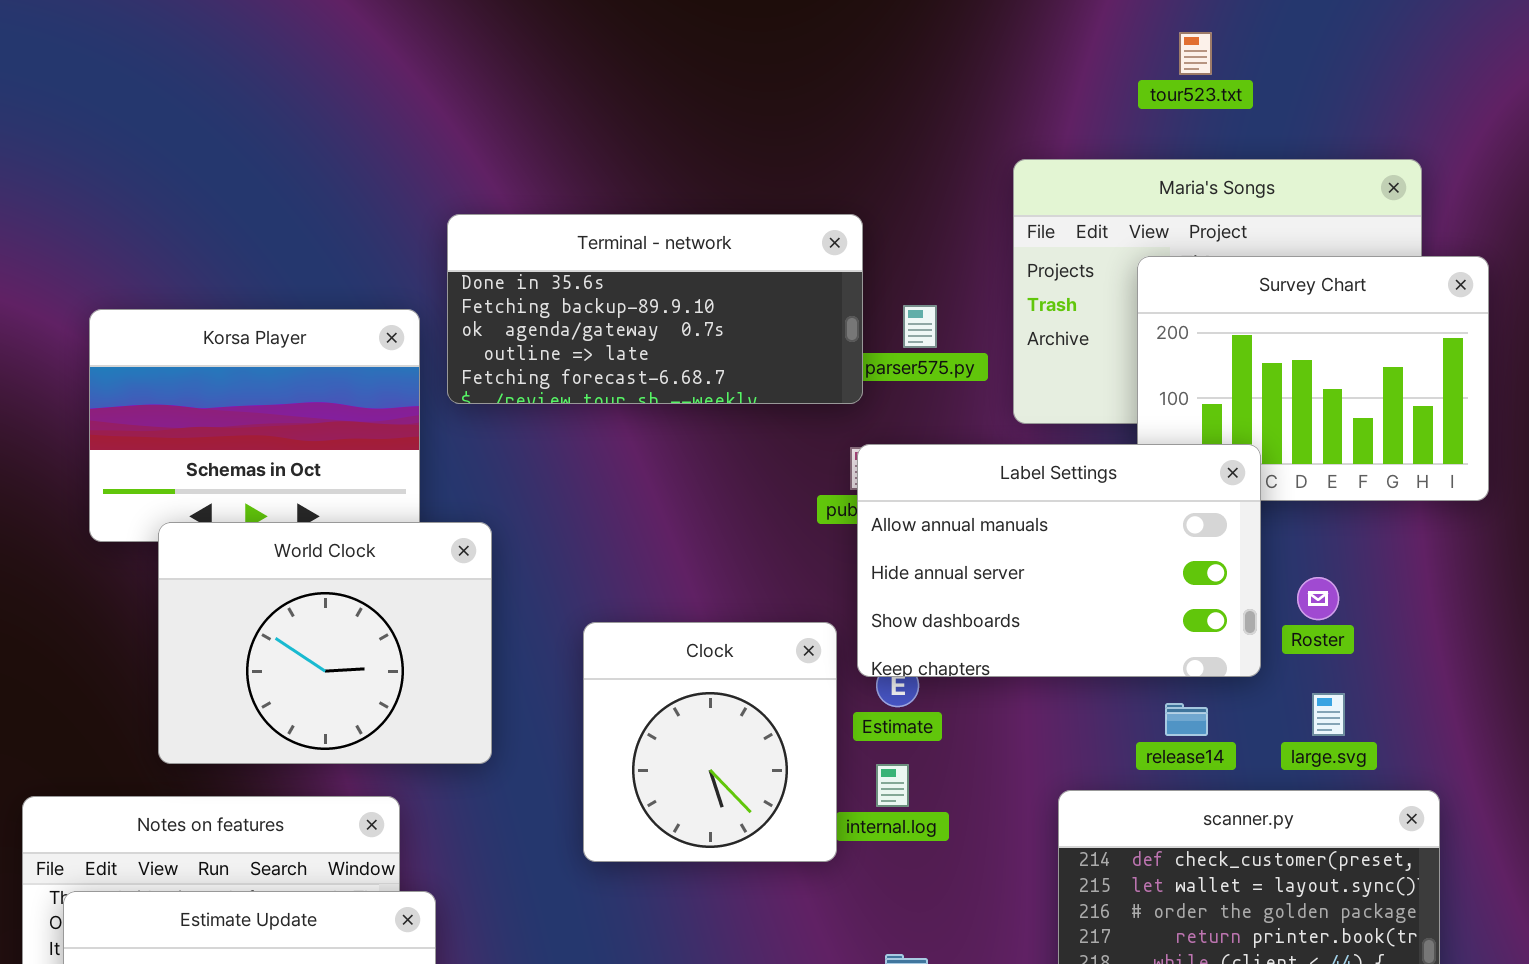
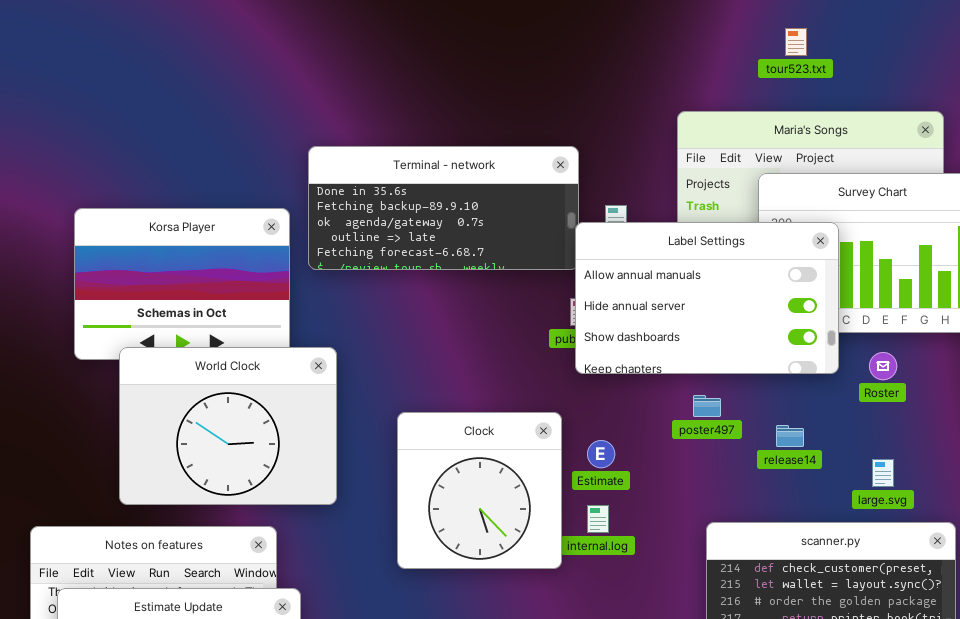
Label Settings: [857,444,1261,677] -> [575,222,839,374], moved
Roster: [1297,577,1339,620] -> [869,352,897,380], moved
release14: [1165,703,1208,736] -> [776,425,804,447], moved

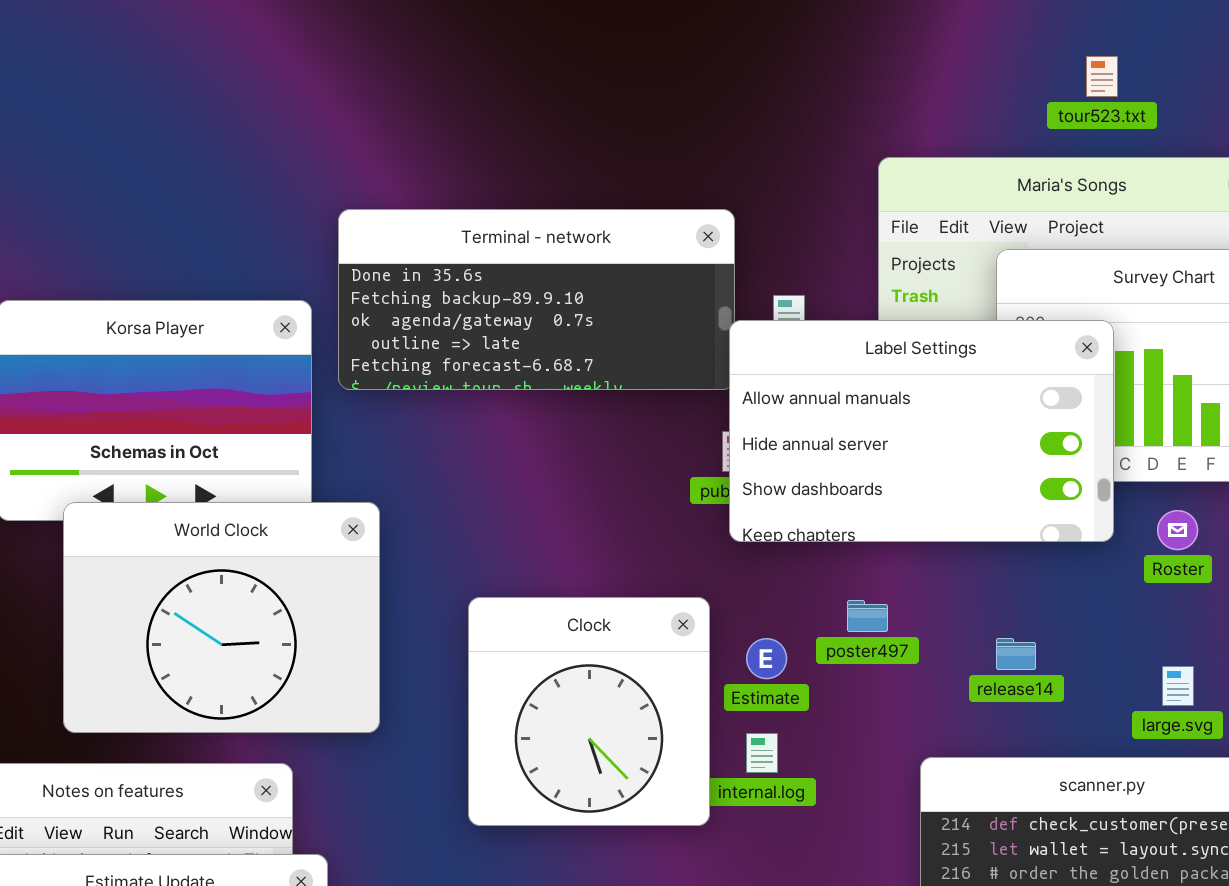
tour523.txt: [785,28,807,56] -> [1086,56,1118,97], moved
poster497: [693,395,721,417] -> [847,600,888,632], moved
release14: [776,425,804,447] -> [996,638,1036,670], moved

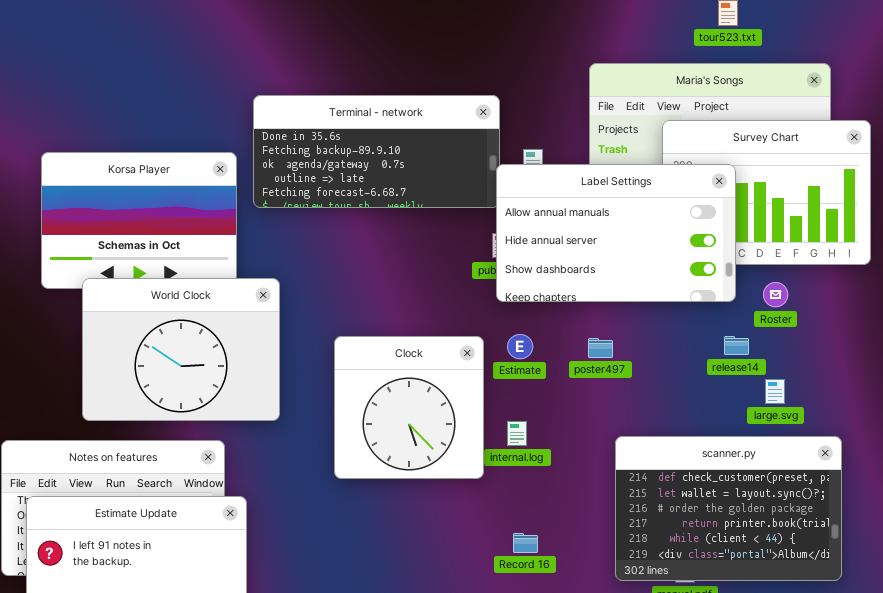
poster497: [847,600,888,632] -> [588,338,613,358], moved
Estimate: [746,638,787,679] -> [507,334,533,359], moved
release14: [996,638,1036,670] -> [724,336,749,355], moved

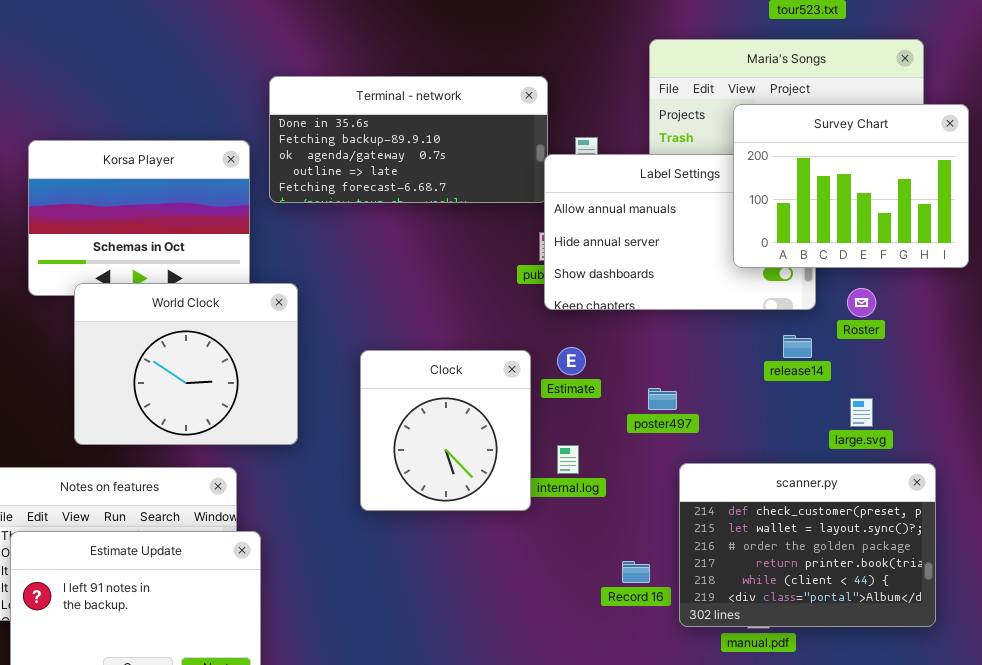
Survey Chart: [662,120,871,265] -> [733,104,969,268], raised
release14: [724,336,749,355] -> [783,335,812,358], moved
poster497: [588,338,613,358] -> [648,388,677,410], moved
Record 16: [513,533,538,553] -> [622,561,650,583], moved

